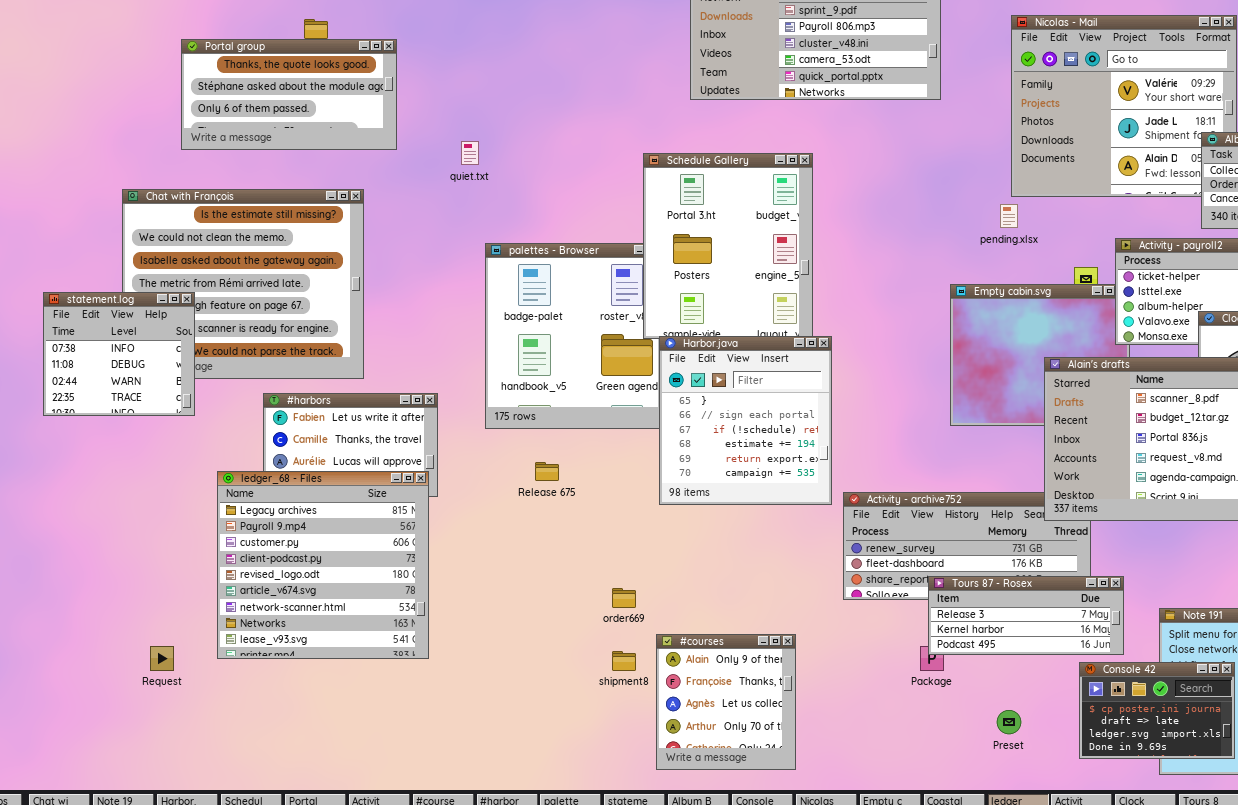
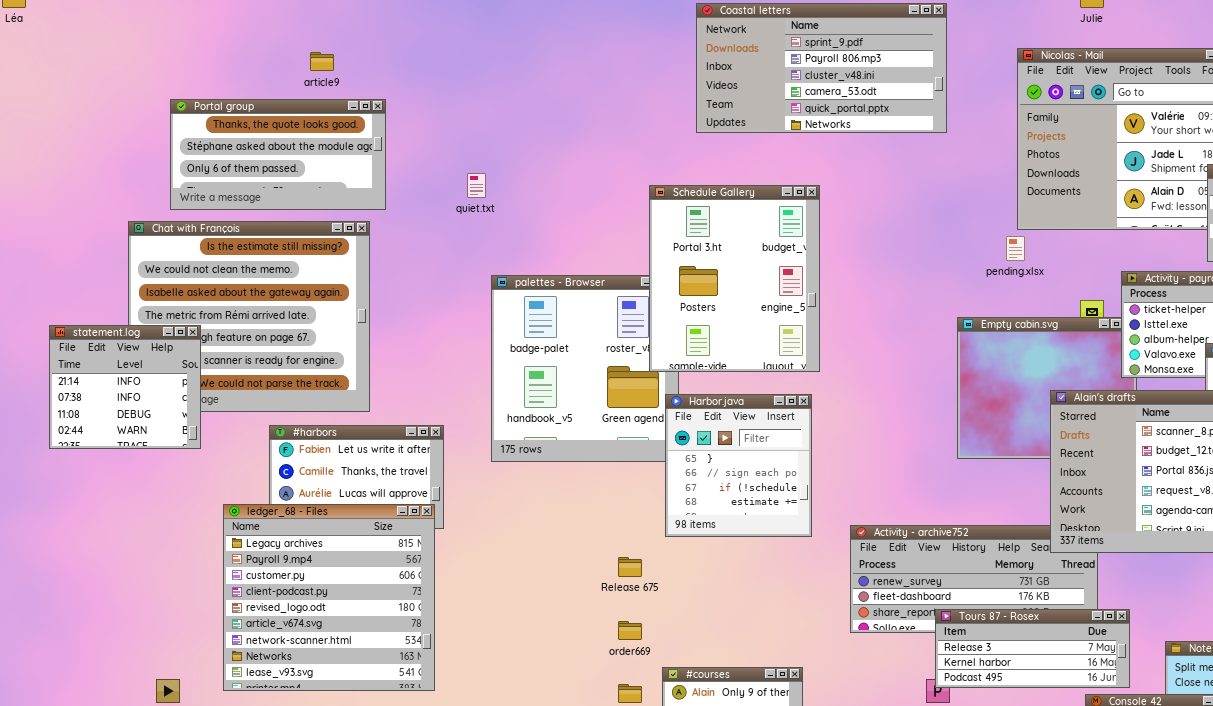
Portal group: [181,39,397,150] -> [170,99,386,210], moved
statement.log: [43,292,195,416] -> [49,325,201,449], scrolled up 1 row
Harbor.java: [659,336,832,505] -> [665,394,812,537], resized
Release 675: [535,462,559,481] -> [618,557,642,577], moved

